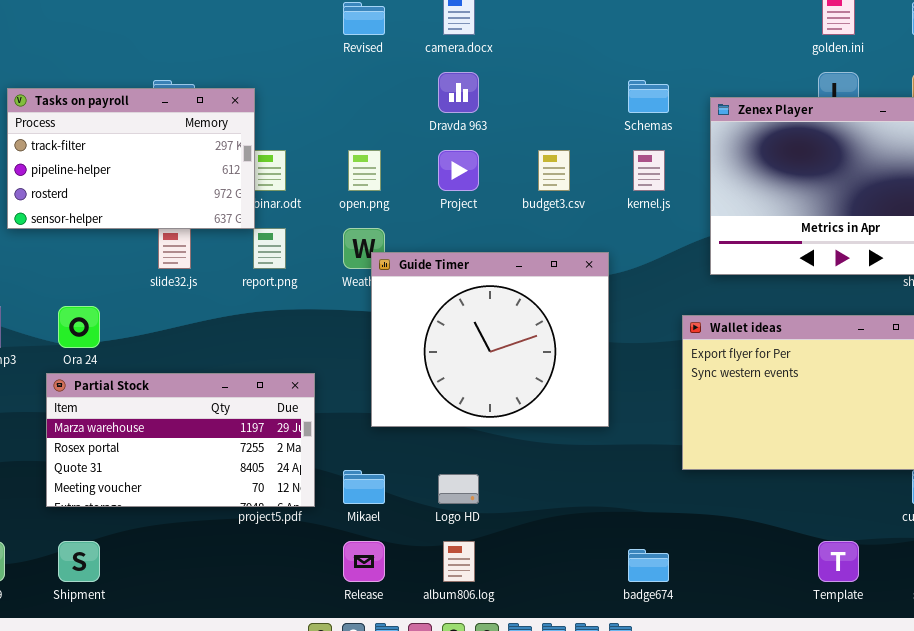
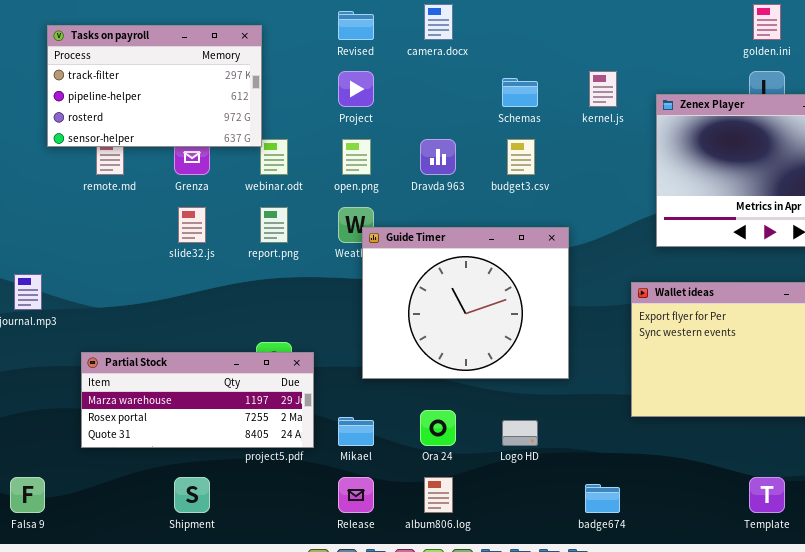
Dravda 963: [438,72,479,113] -> [420,139,456,175], moved
Schemas: [628,80,669,113] -> [502,78,538,107], moved
Tasks on payroll: [7,88,255,229] -> [47,25,262,147], moved
Project: [438,150,479,191] -> [338,71,374,107], moved
kernel.js: [633,150,665,191] -> [589,71,617,107], moved
Ora 24: [58,306,100,348] -> [420,410,456,446], moved
Partial Stock: [46,373,315,507] -> [81,352,314,448], resized
Logo HD: [438,474,479,504] -> [502,420,538,446], moved
Shipment: [58,541,100,582] -> [174,477,210,513], moved

